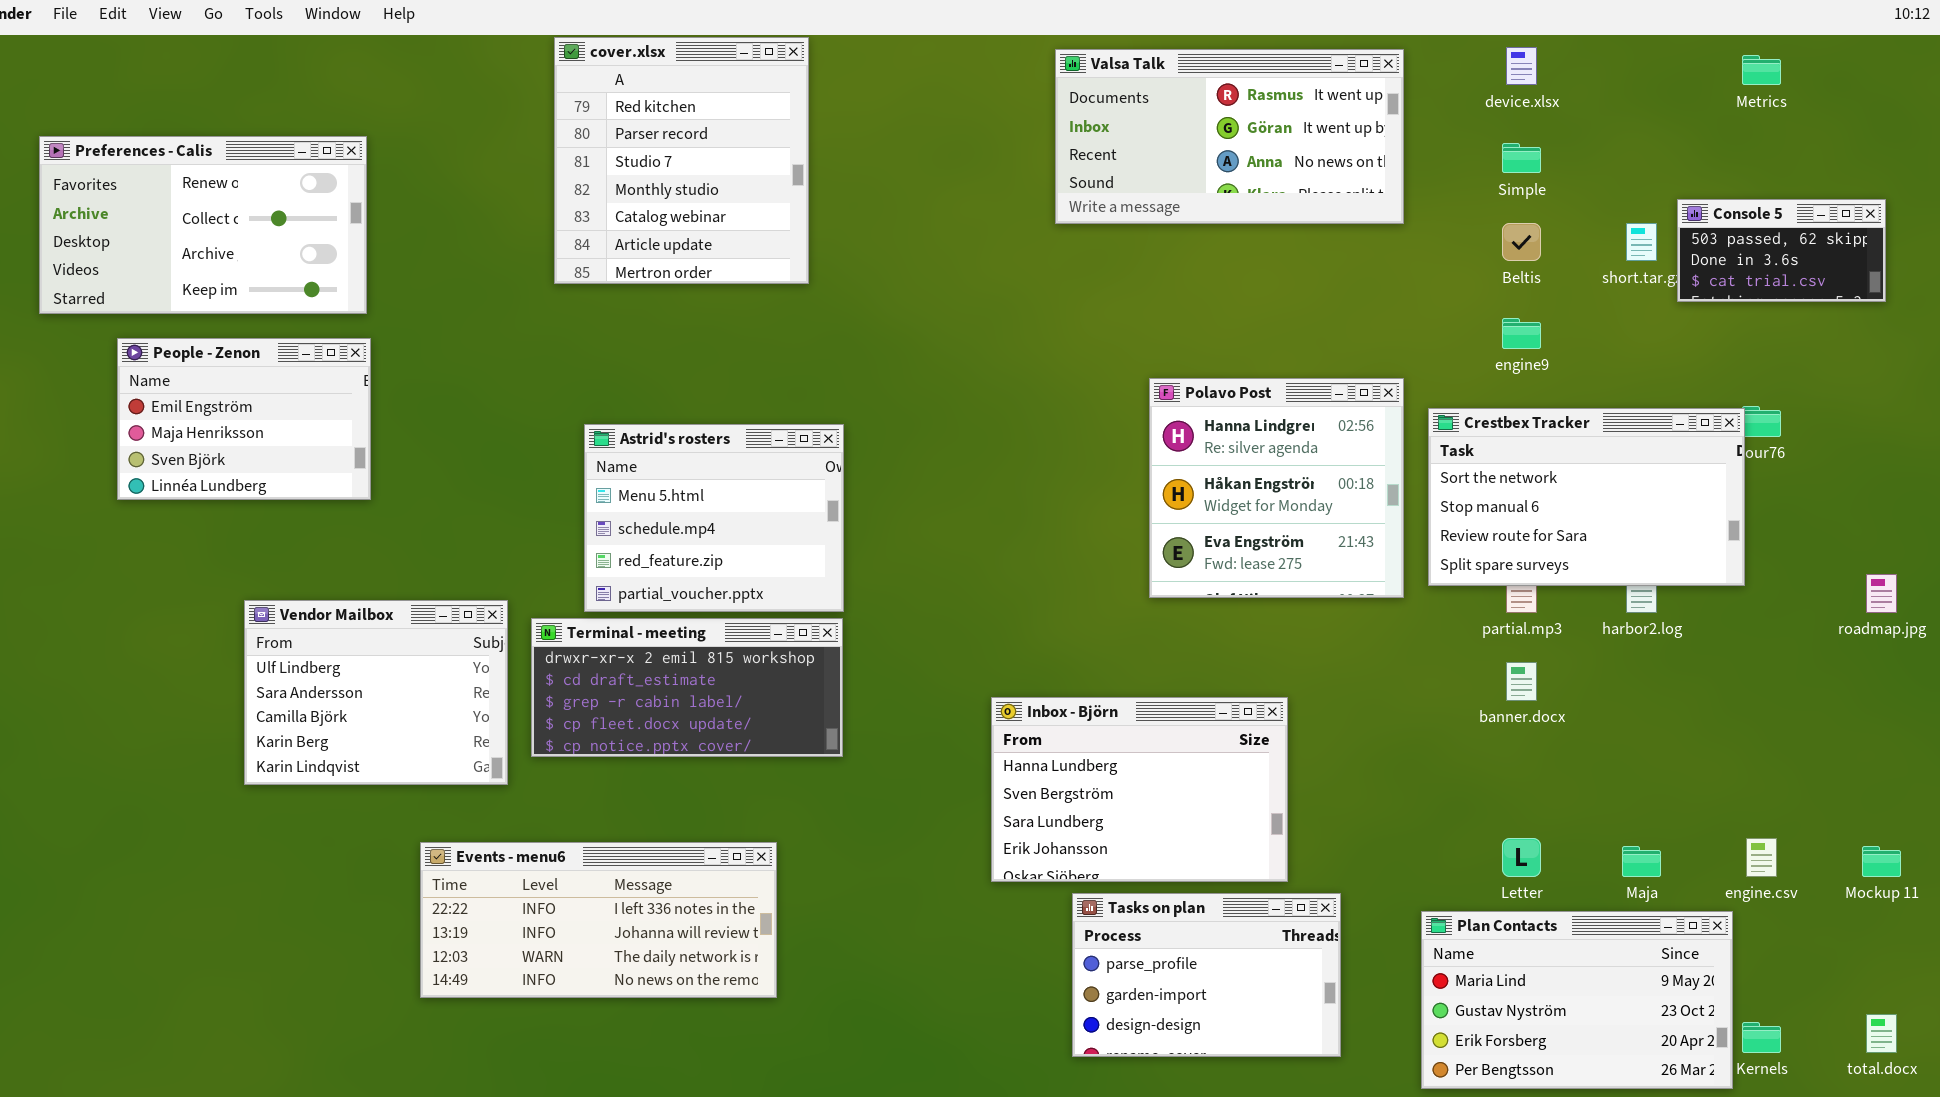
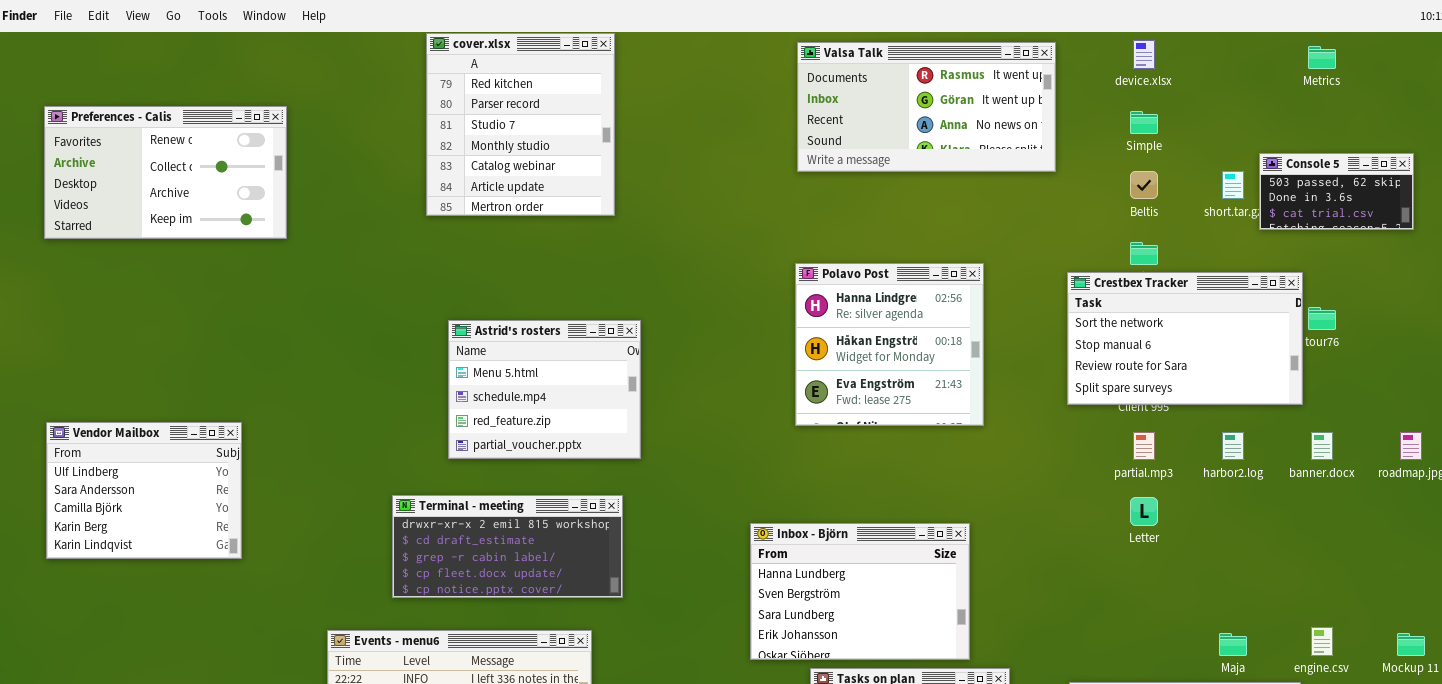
People - Zenon: [117,338,371,500] -> none, closed
Polavo Post: [1149,378,1404,598] -> [795,263,984,426], moved
Crestbex Tracker: [1428,408,1745,586] -> [1067,272,1303,405], moved
Vendor Mailbox: [244,600,508,785] -> [46,422,242,559], moved
Terminal - meeting: [531,618,843,757] -> [392,495,623,598], moved
banner.docx: [1506,662,1537,701] -> [1311,432,1333,460], moved
Letter: [1502,838,1541,877] -> [1130,497,1158,526], moved

